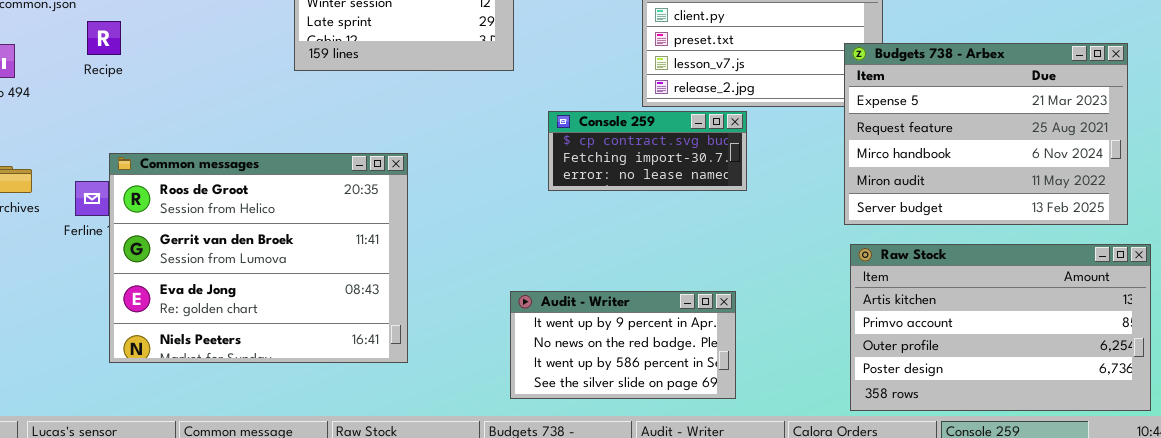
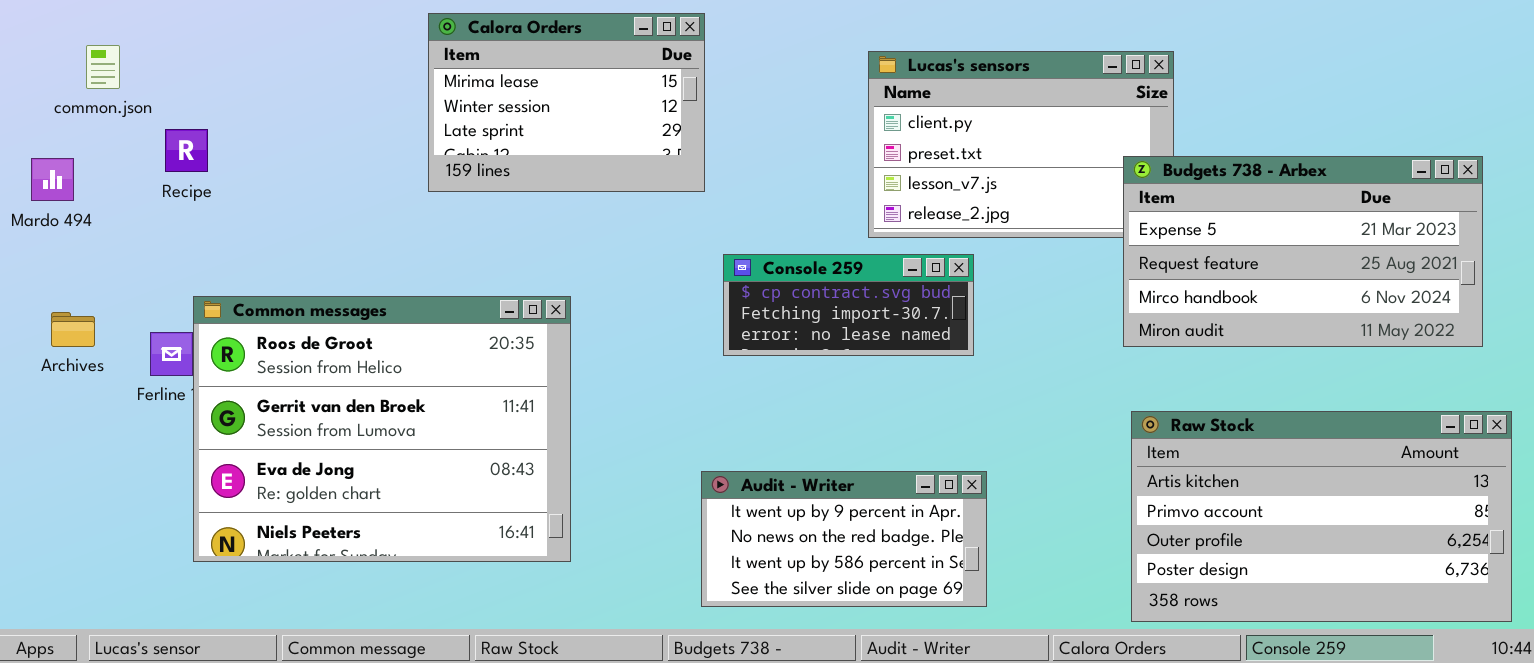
Budgets 738 - Arbex: [844,43,1128,225] -> [1123,156,1483,347], resized
Console 259: [548,111,747,191] -> [723,254,974,356], moved

